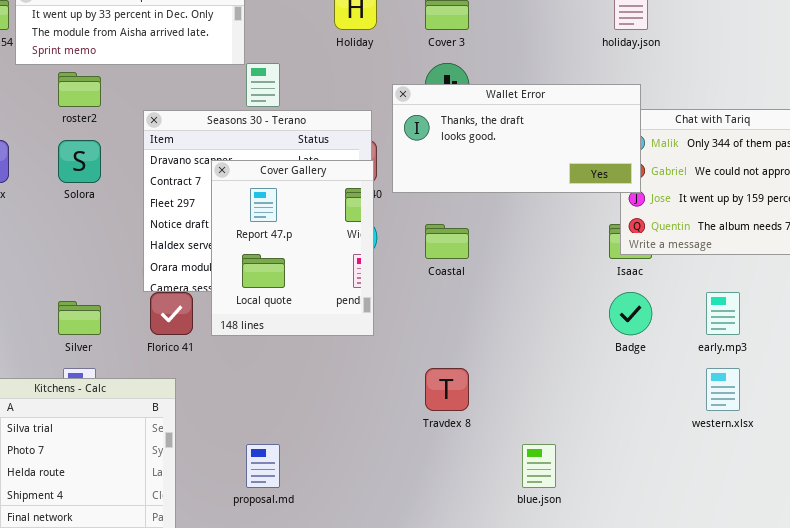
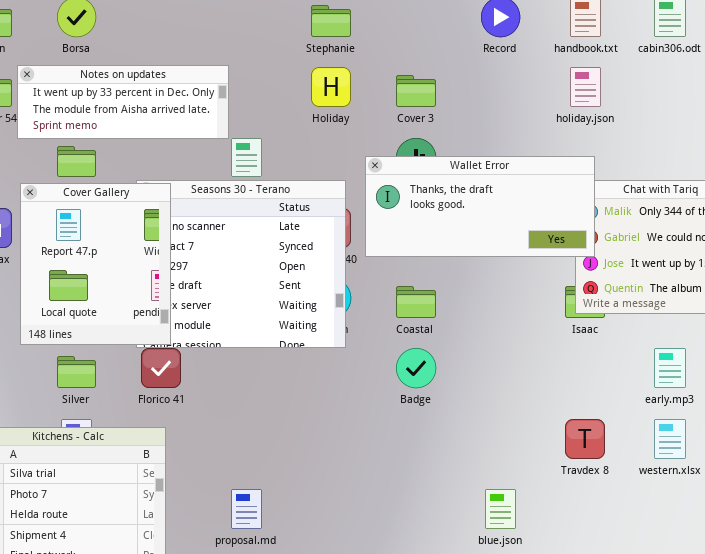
Cover Gallery: [211,160,374,336] -> [20,183,171,345], moved
Badge: [609,292,652,335] -> [396,348,436,388], moved
Travdex 8: [425,368,469,411] -> [565,419,605,459], moved

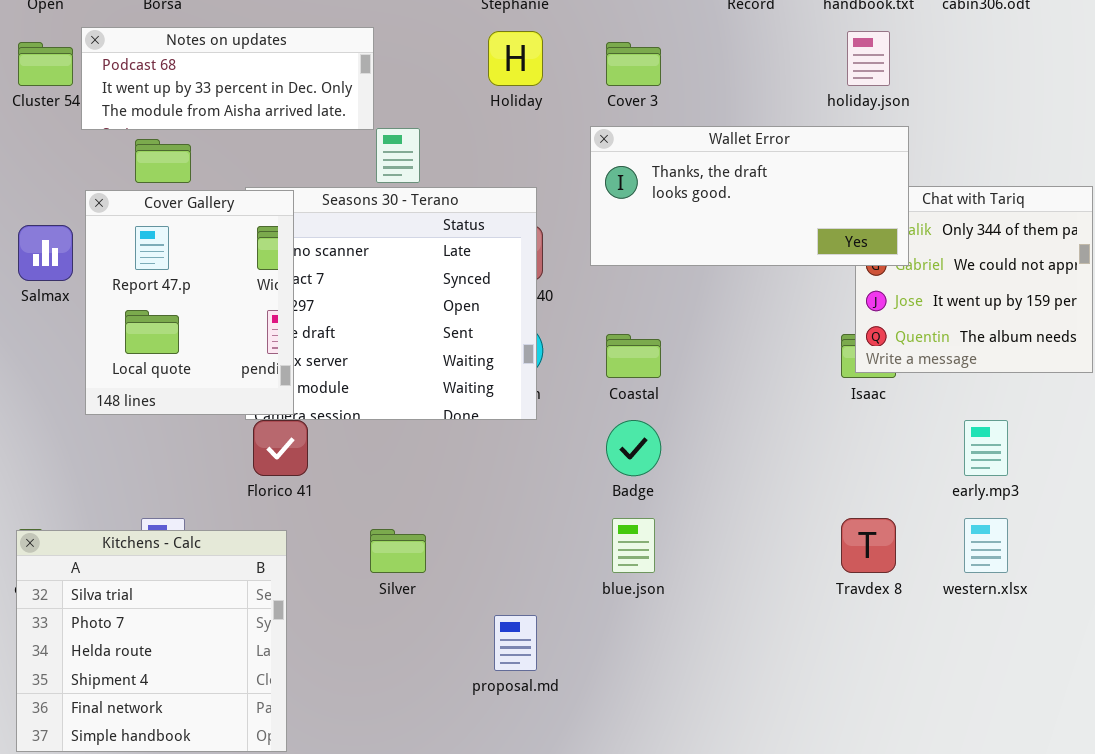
Notes on updates: [17,65,229,139] -> [81,27,374,130], scrolled up 1 row
Wallet Error: [365,156,595,257] -> [590,126,909,266], moved
Silver: [57,356,96,388] -> [370,529,426,573], moved
proposal.md: [231,489,262,529] -> [494,615,537,671], moved
blue.json: [485,489,516,529] -> [612,518,655,573], moved

